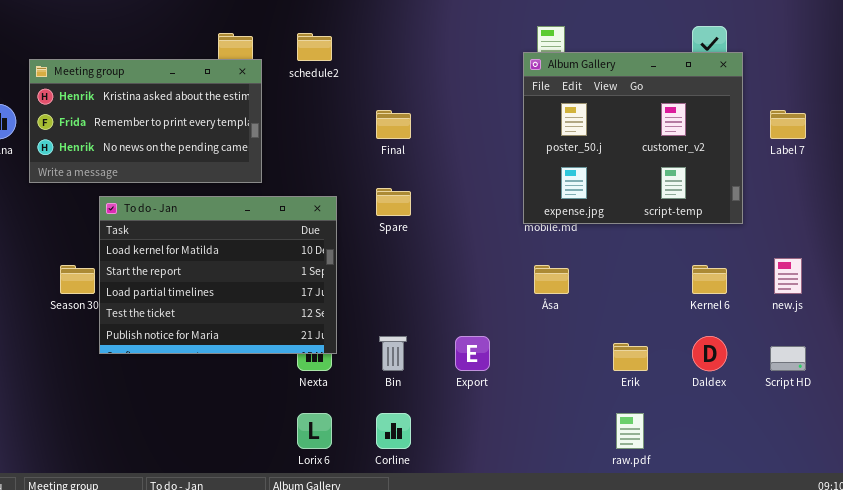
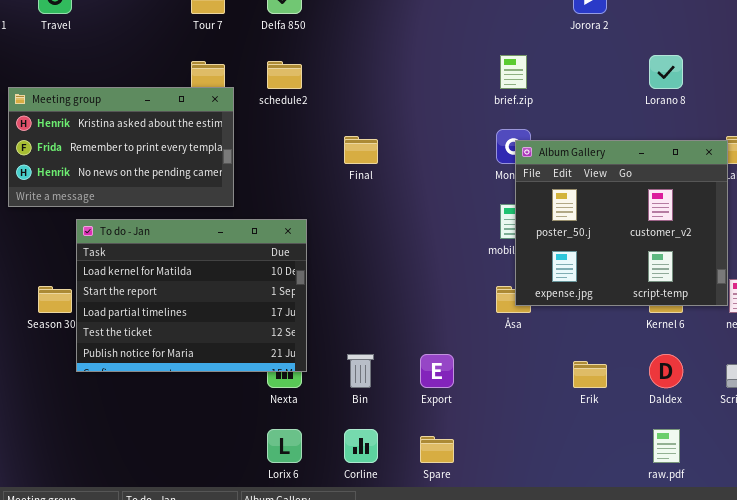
Album Gallery: [523,52,743,224] -> [515,140,728,306], moved
Spare: [376,188,411,216] -> [420,436,454,463], moved
raw.pdf: [616,413,644,449] -> [653,429,680,463], moved

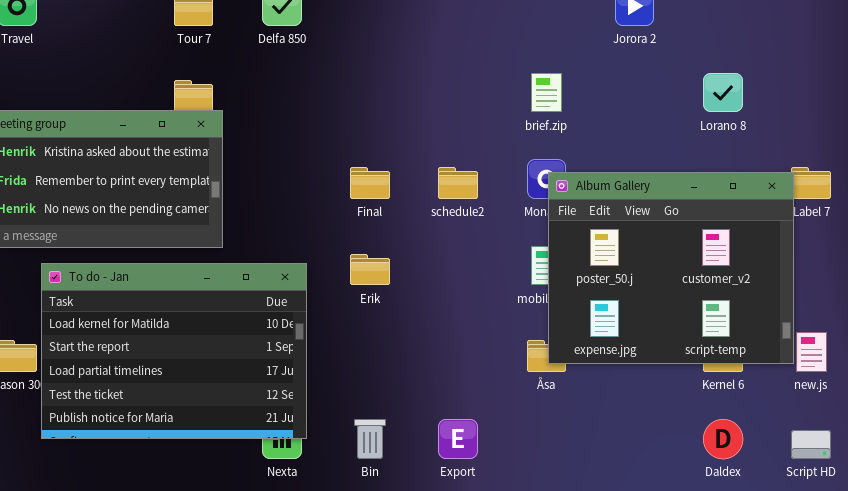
schedule2: [267,61,302,89] -> [438,167,478,199], moved
Erik: [573,361,607,388] -> [350,254,390,285], moved

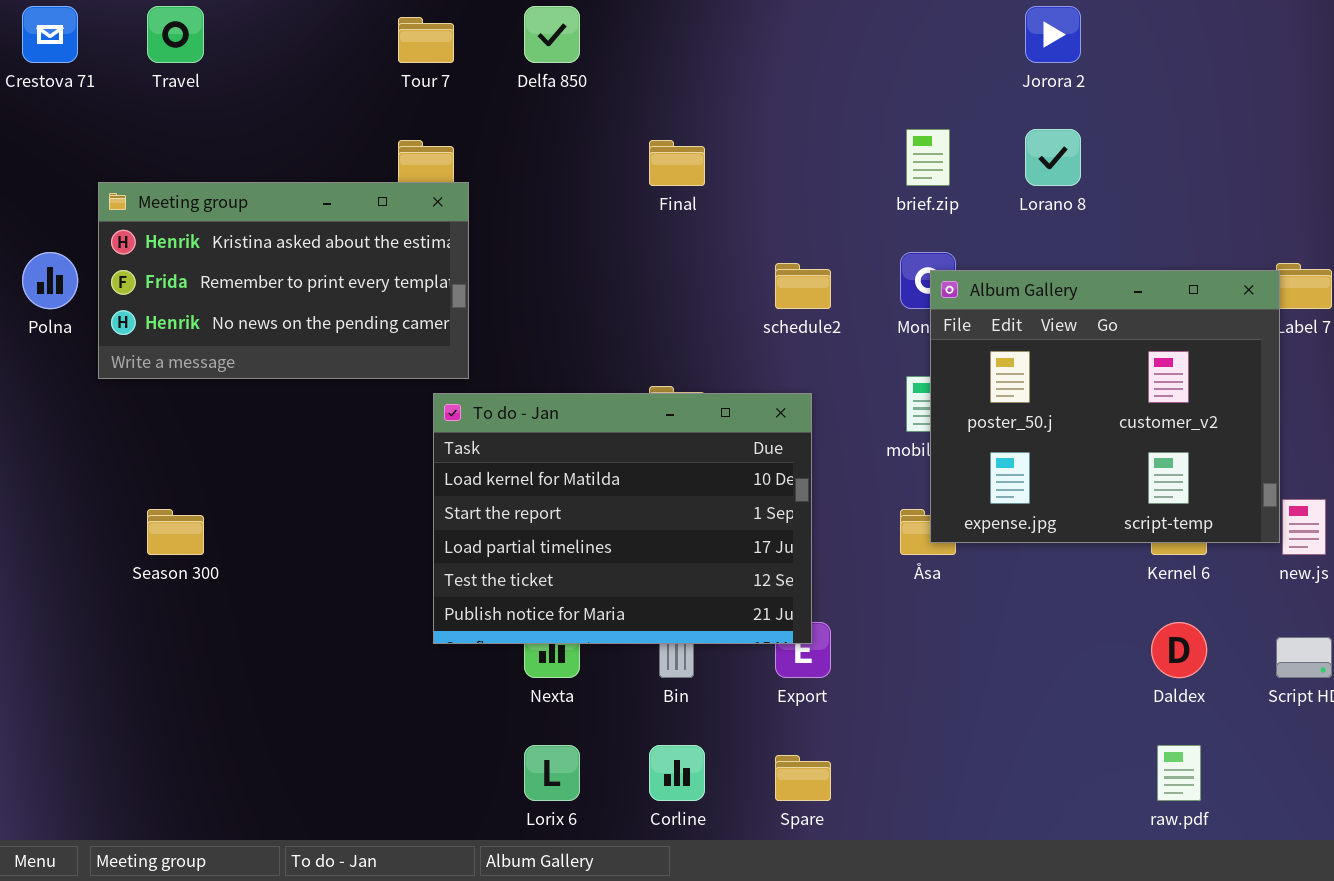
Lorano 8: [703,73,743,112] -> [1025,129,1081,186], moved
Final: [350,167,390,199] -> [649,140,705,186], moved
To do - Jan: [41,263,307,439] -> [433,393,812,644], moved

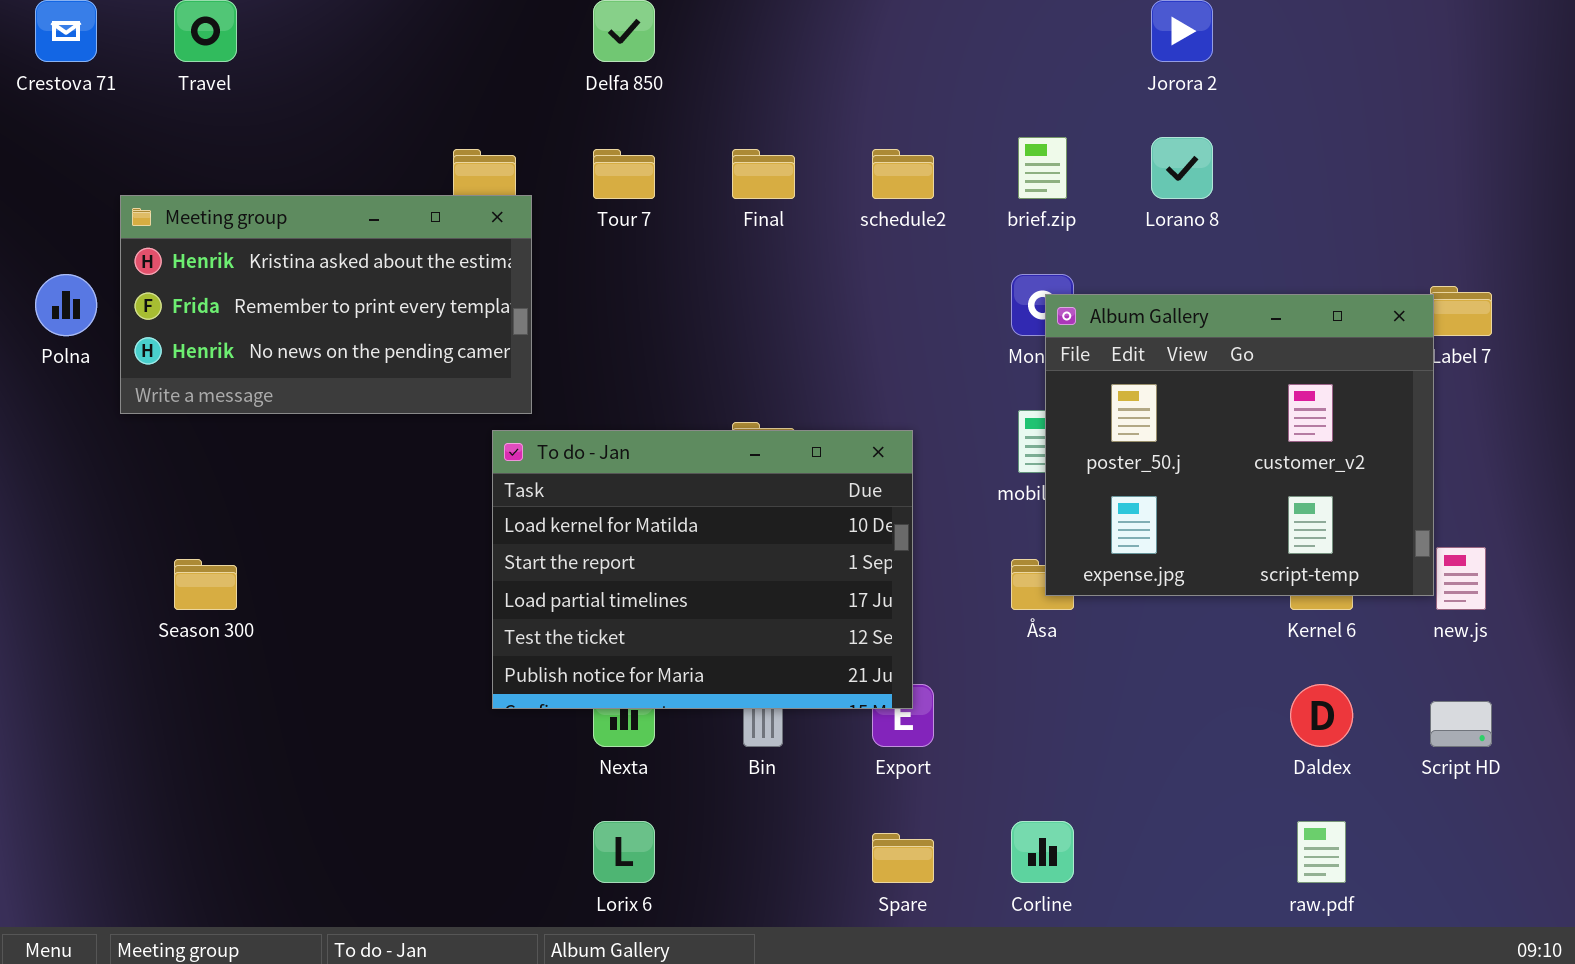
Tour 7: [398,17,454,63] -> [593,149,655,199], moved
schedule2: [775,263,831,309] -> [872,149,934,199], moved
Corline: [649,745,705,801] -> [1011,821,1074,883], moved

